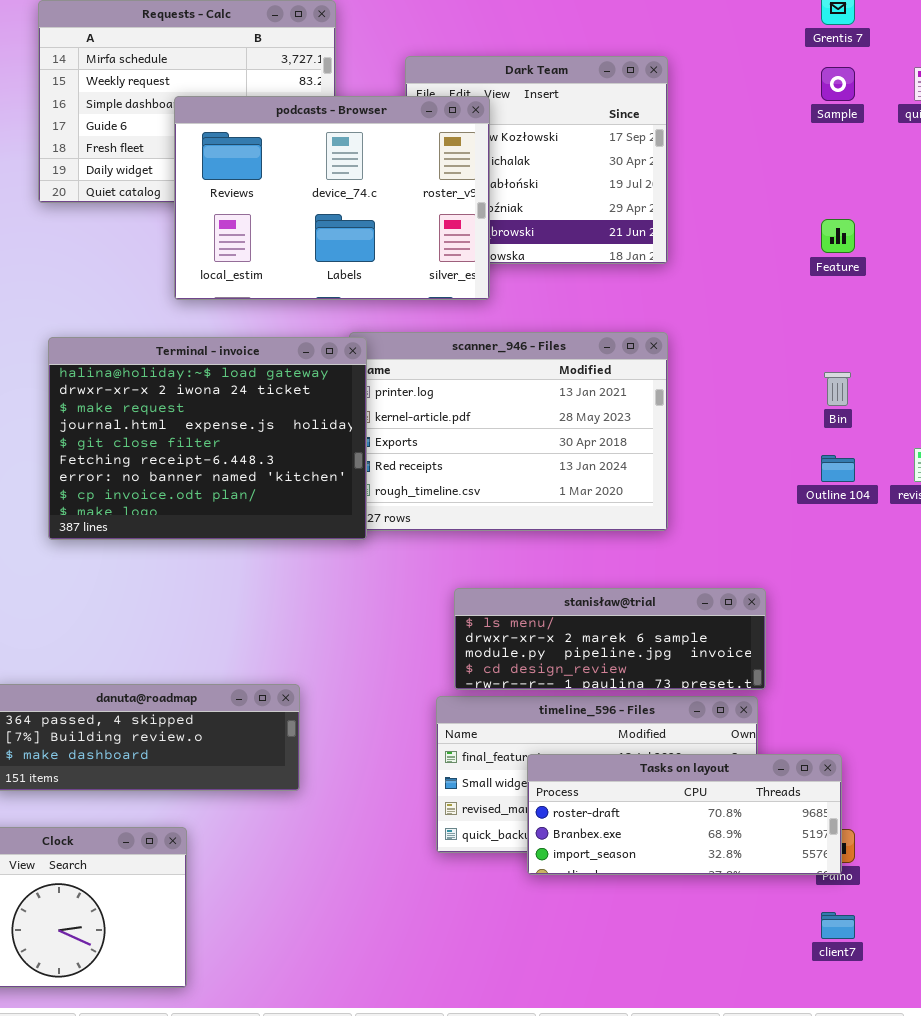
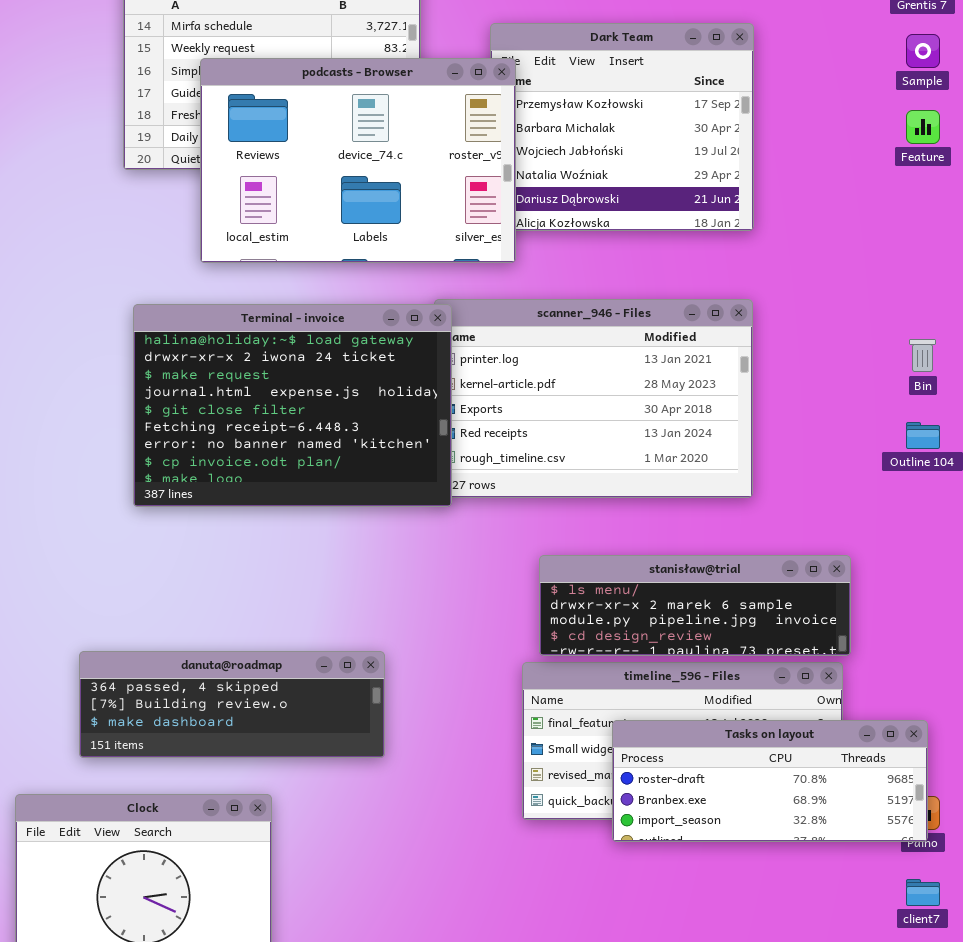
podcasts - Browser: [174,96,490,300] -> [200,58,516,263], moved
Feature: [821,219,855,253] -> [906,110,940,144], moved

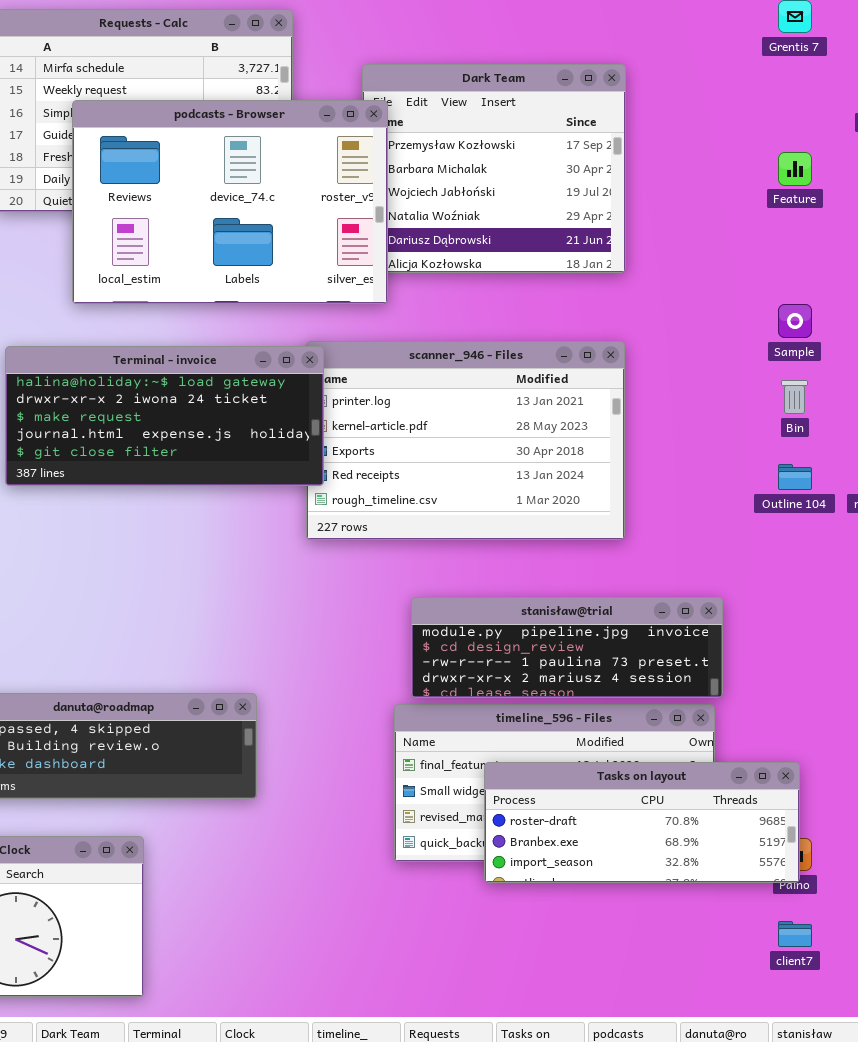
Sample: [906,34,940,68] -> [778,304,812,338], moved
Terminal - invoice: [133,304,452,507] -> [5,346,324,486], resized
stanisław@trial: [539,555,851,656] -> [411,597,723,698], scrolled down 2 rows

